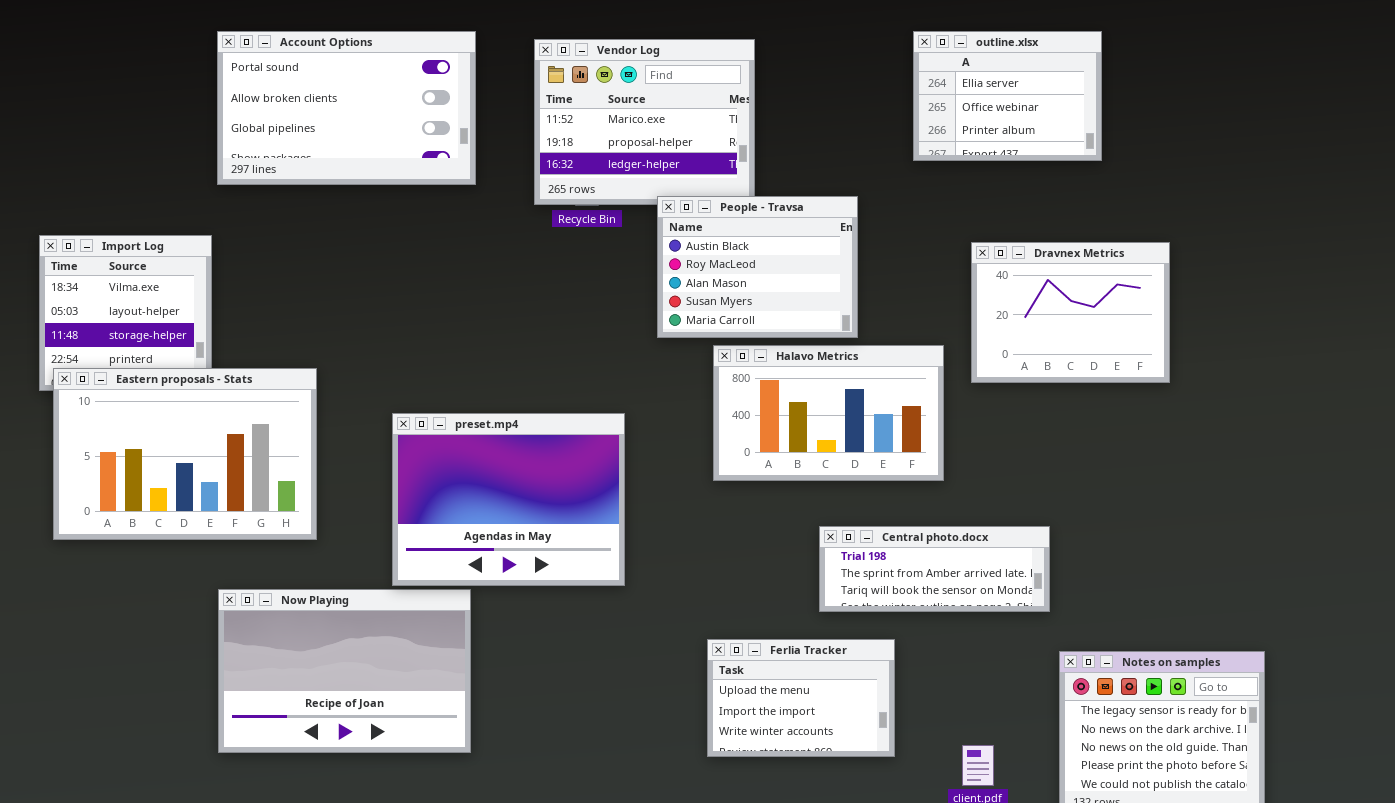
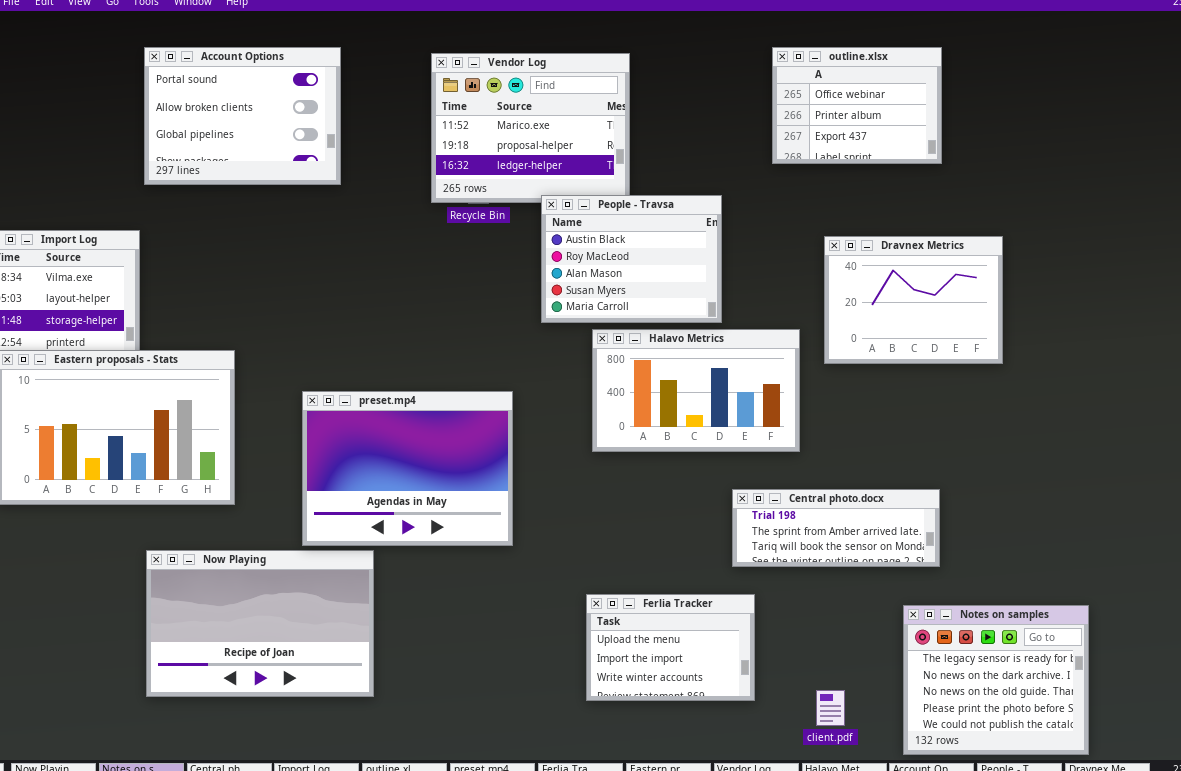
Account Options: [217,31,476,185] -> [144,47,341,185], resized
outline.xlsx: [913,31,1102,161] -> [772,47,942,164], scrolled down 1 row
Central photo.docx: [819,526,1050,612] -> [732,489,940,567], moved

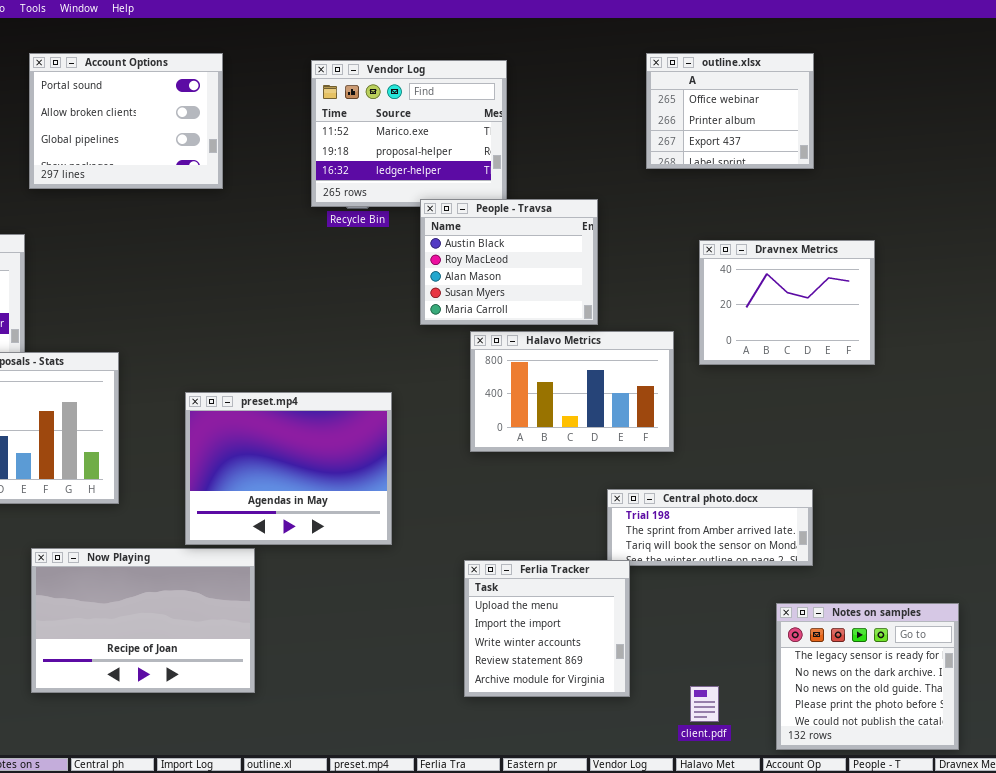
Ferlia Tracker: [586,594,755,701] -> [464,560,630,697], resized

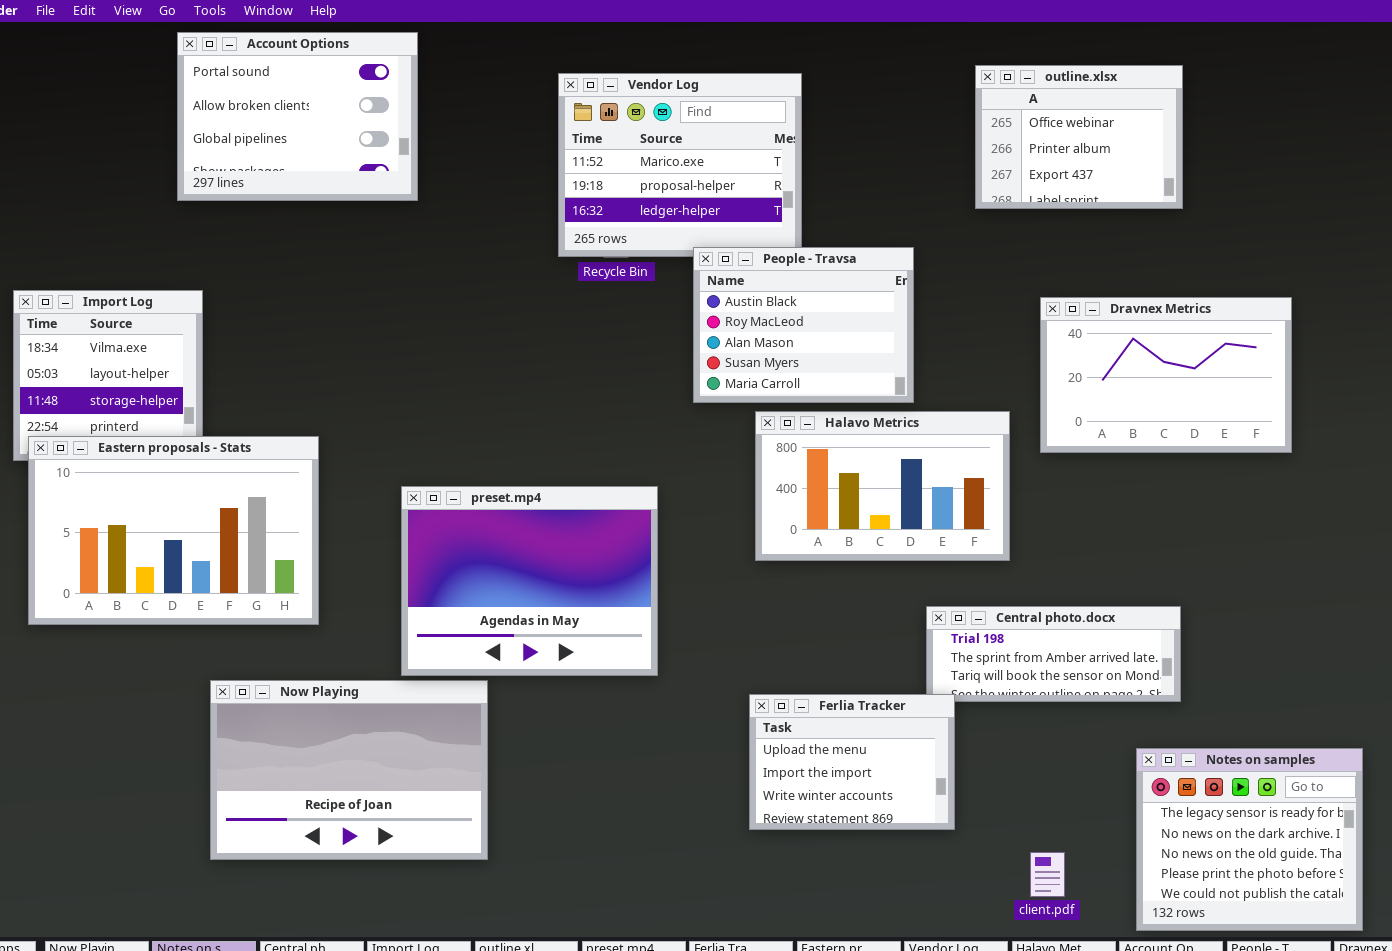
Account Options: [29,53,223,189] -> [177,32,418,201], moved
Dravnex Metrics: [699,240,875,365] -> [1040,297,1292,453], resized
Ferlia Tracker: [464,560,630,697] -> [749,694,955,830], resized

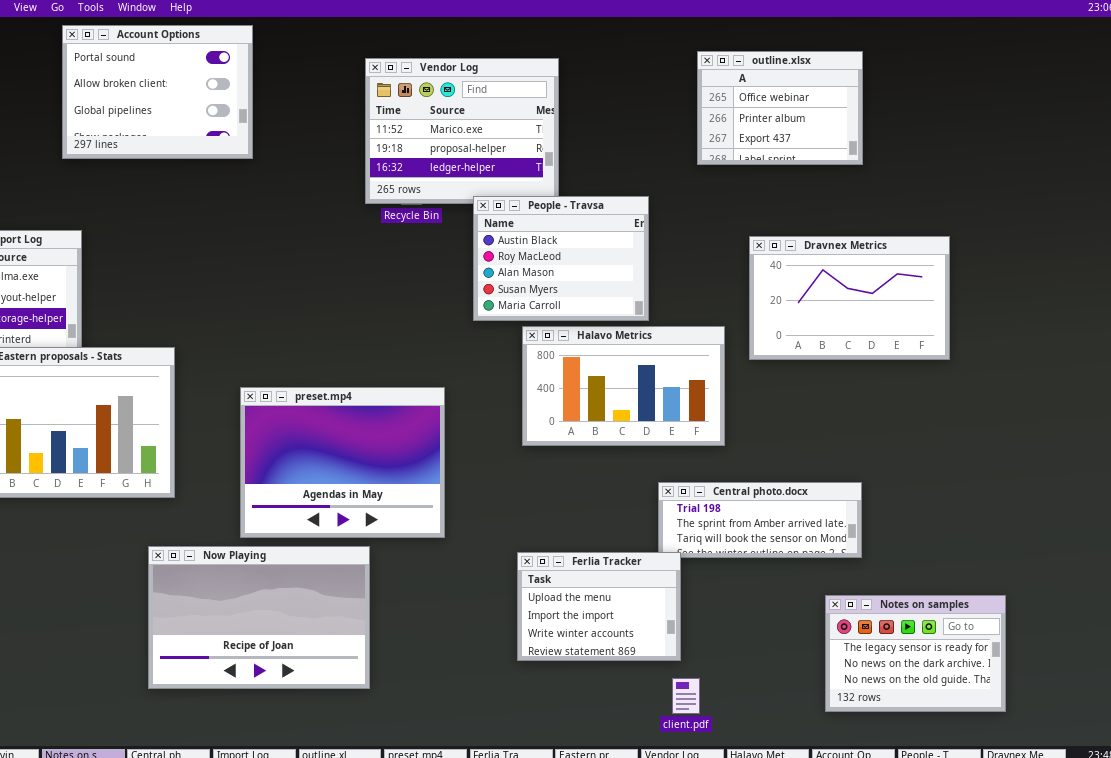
Now Playing: [210,680,488,860] -> [148,546,370,689], moved
Notes on samples: [1136,748,1363,931] -> [825,595,1006,712], resized
client.pdf: [1030,852,1065,897] -> [672,678,700,714], moved

